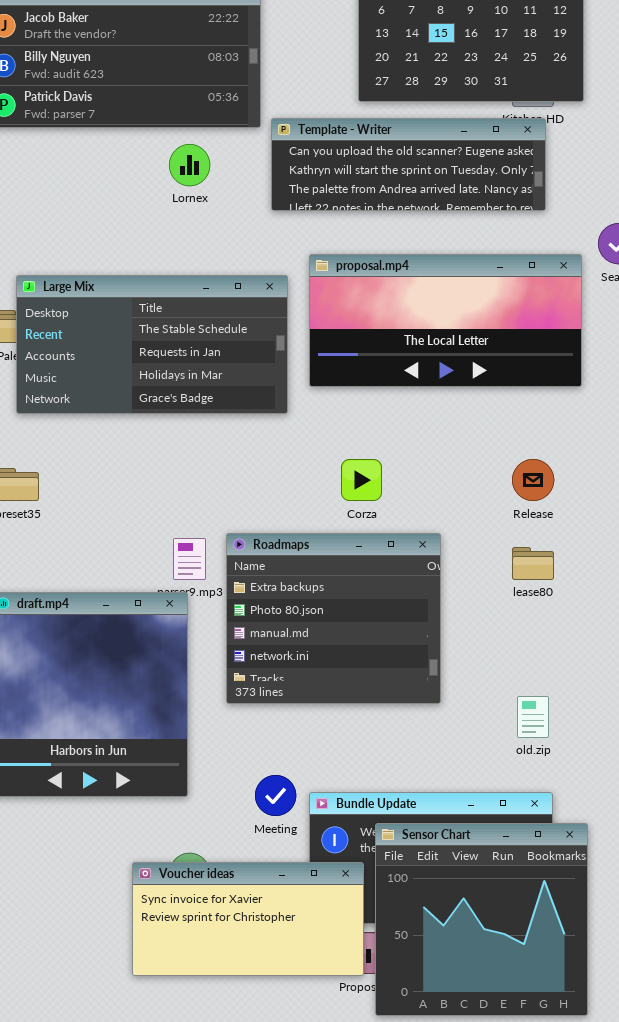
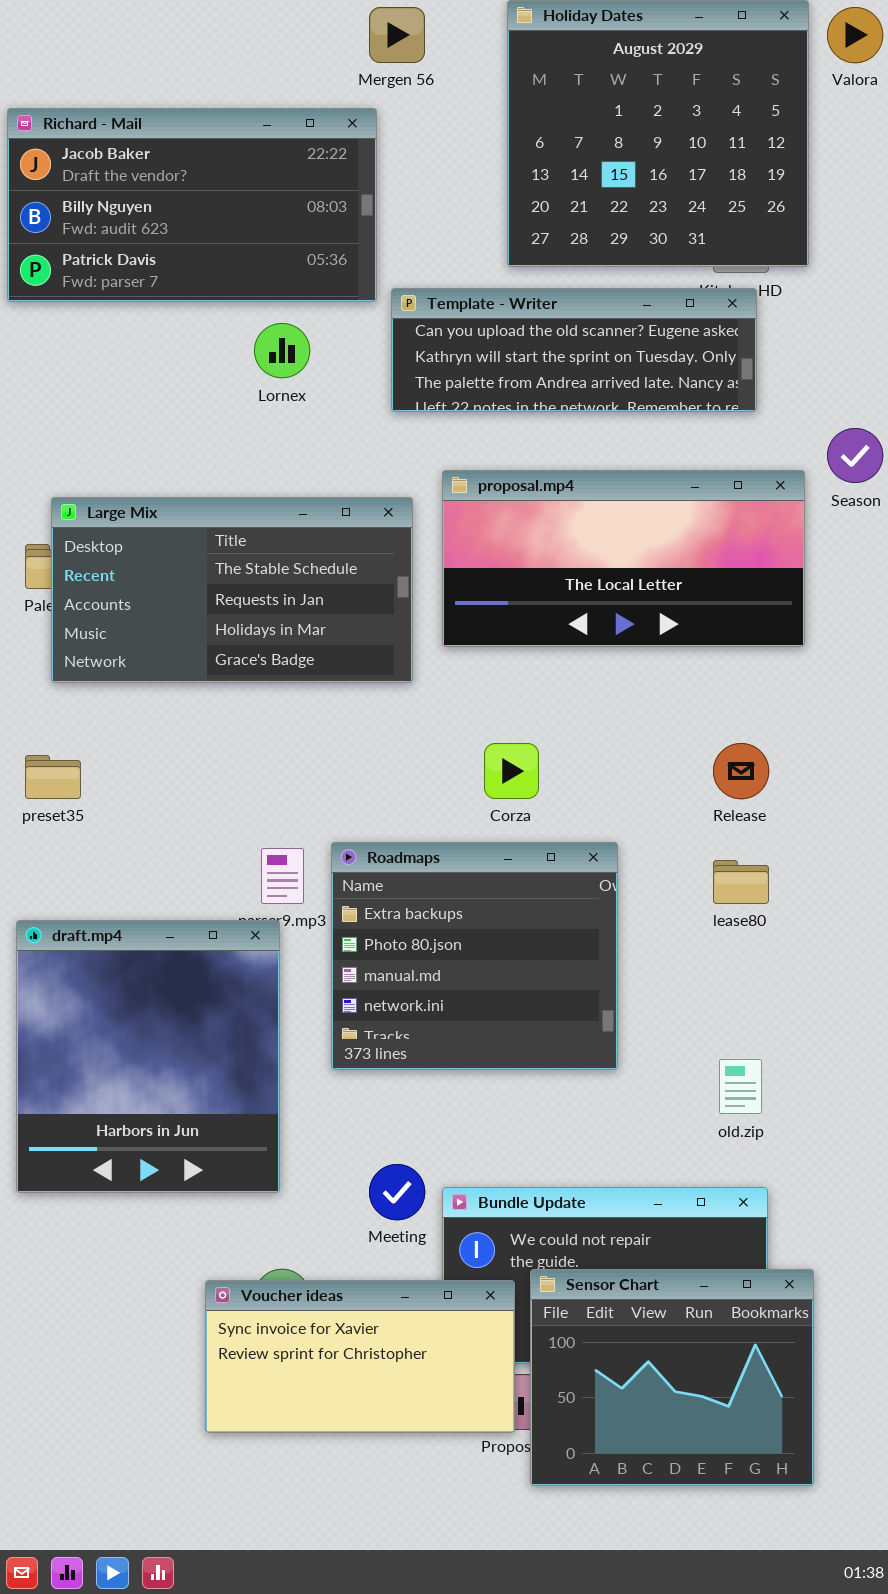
Sensor Chart: [375,823,588,1016] -> [530,1269,814,1486], resized

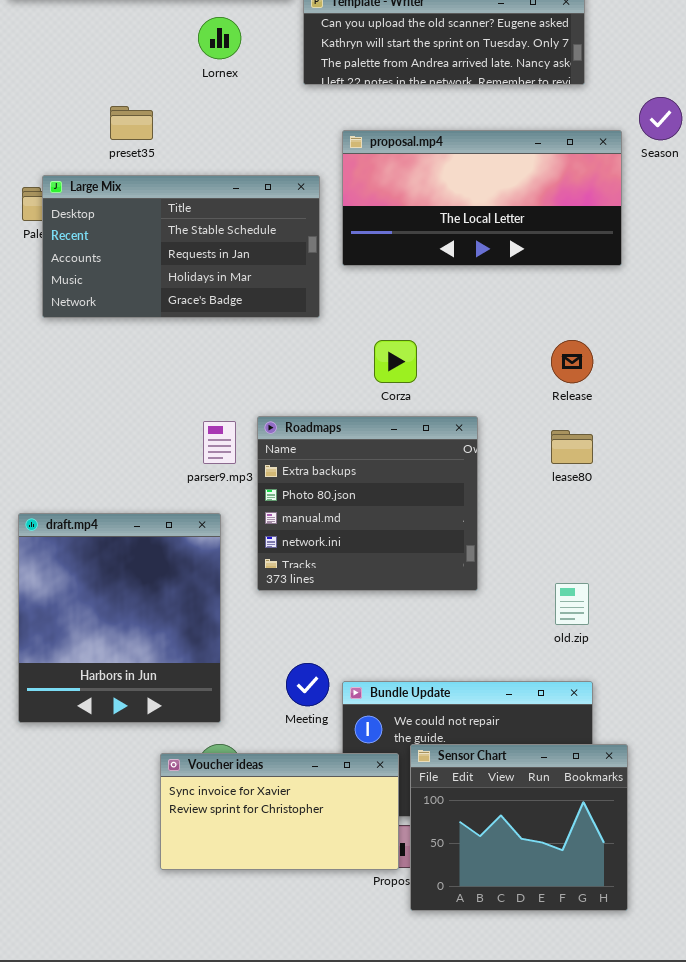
Large Mix: [51,497,413,683] -> [42,175,320,318], moved
preset35: [25,755,81,799] -> [110,106,153,140], moved
draft.mp4: [16,920,280,1193] -> [18,513,221,723], moved

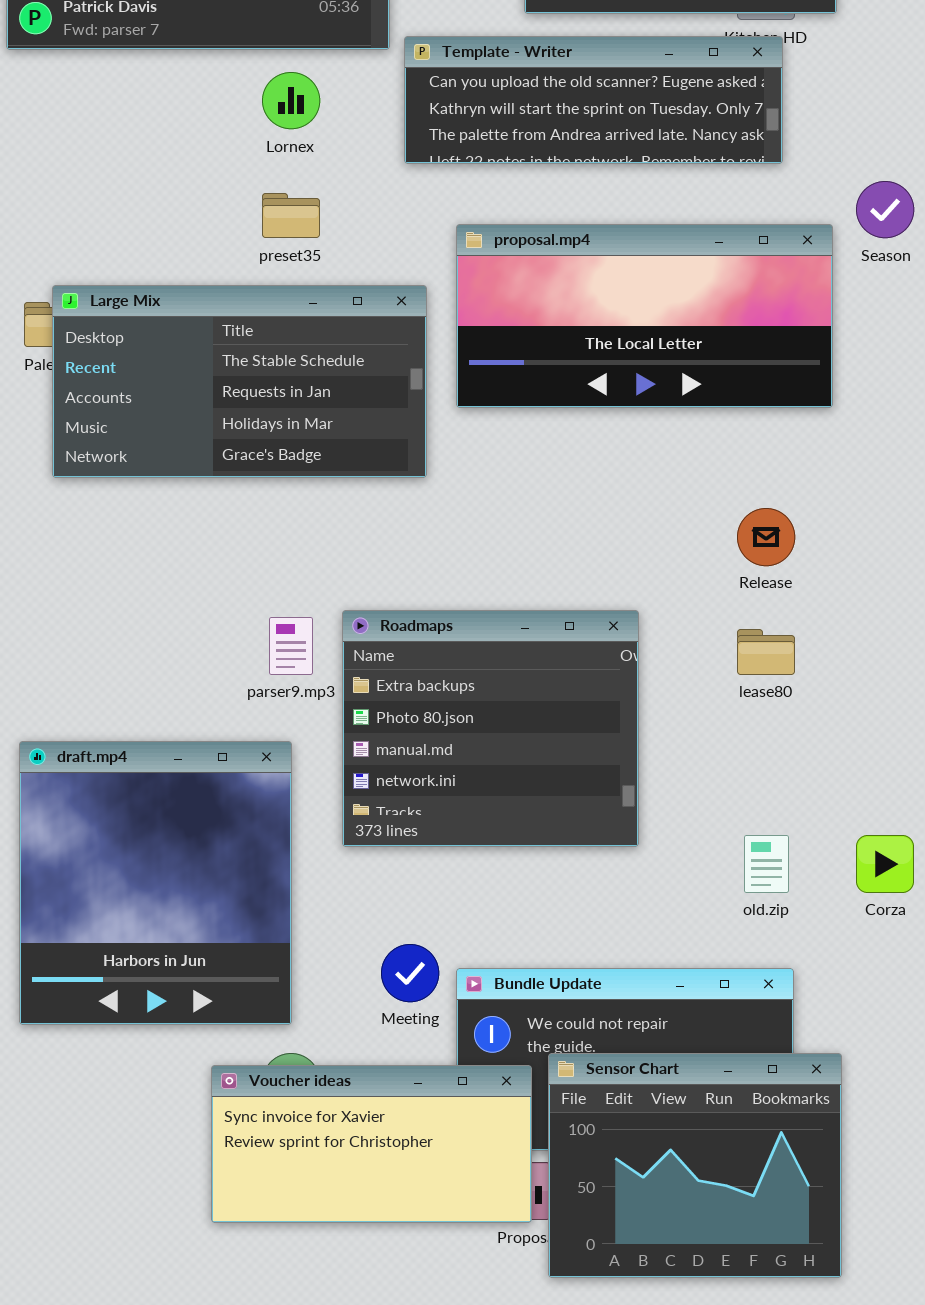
preset35: [110,106,153,140] -> [262,193,320,238], moved
Corza: [374,340,417,383] -> [856,835,914,893], moved

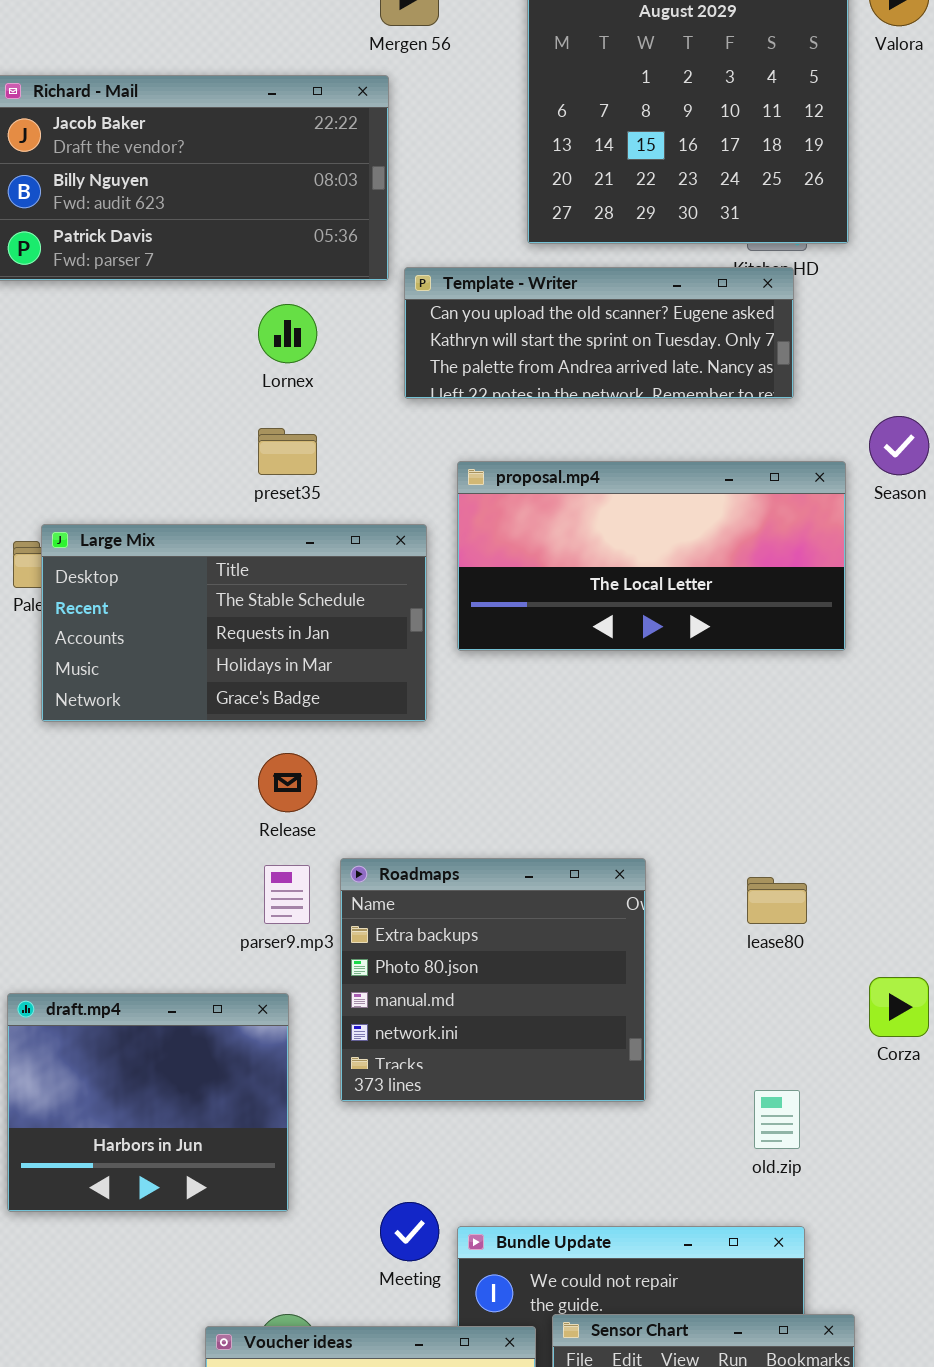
Release: [737,508,795,566] -> [258,753,317,812], moved
draft.mp4: [19,741,292,1025] -> [7,993,289,1212], resized
Corza: [856,835,914,893] -> [869,977,929,1037], moved

